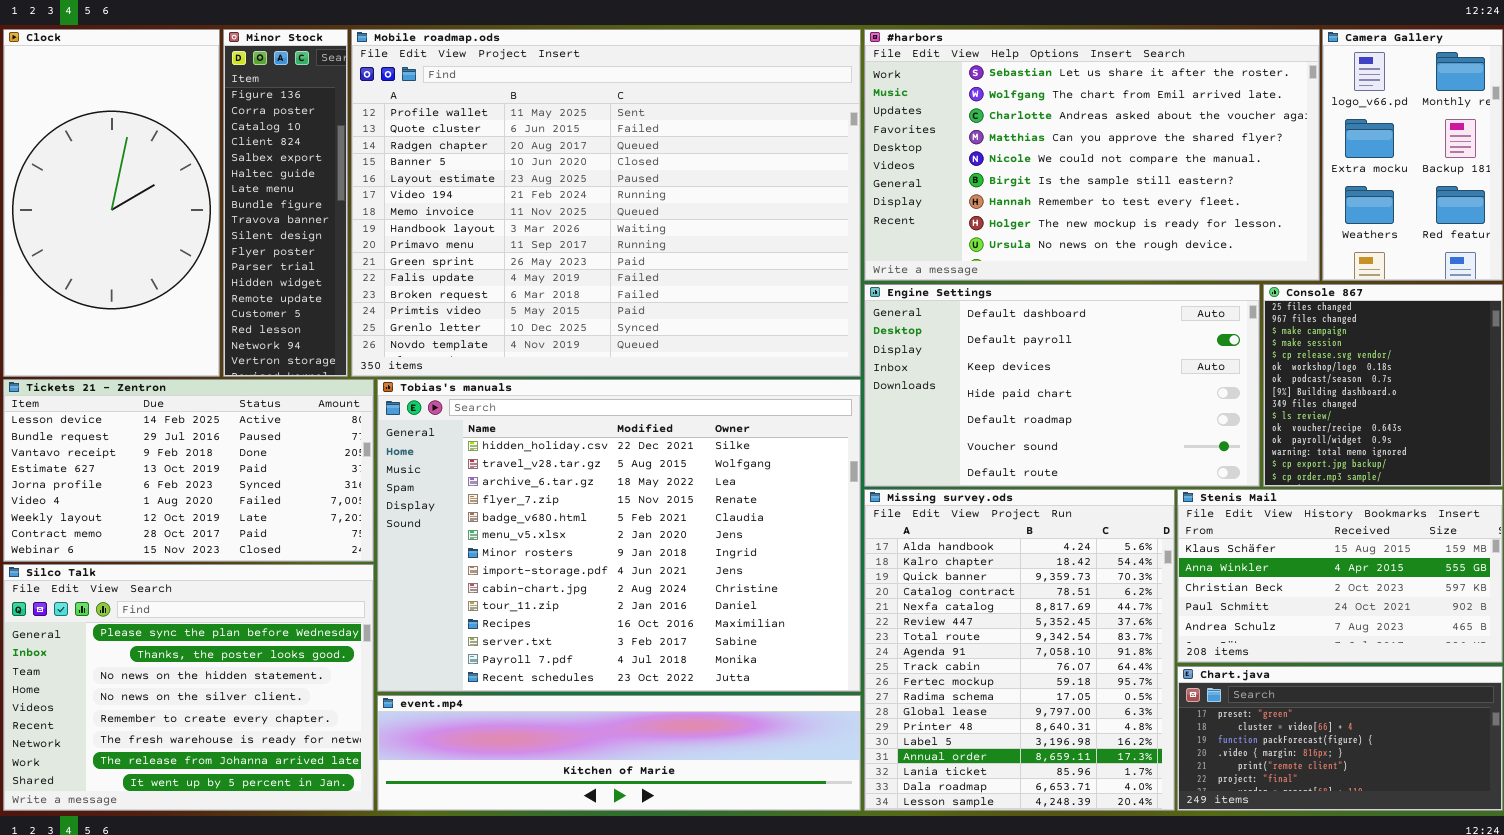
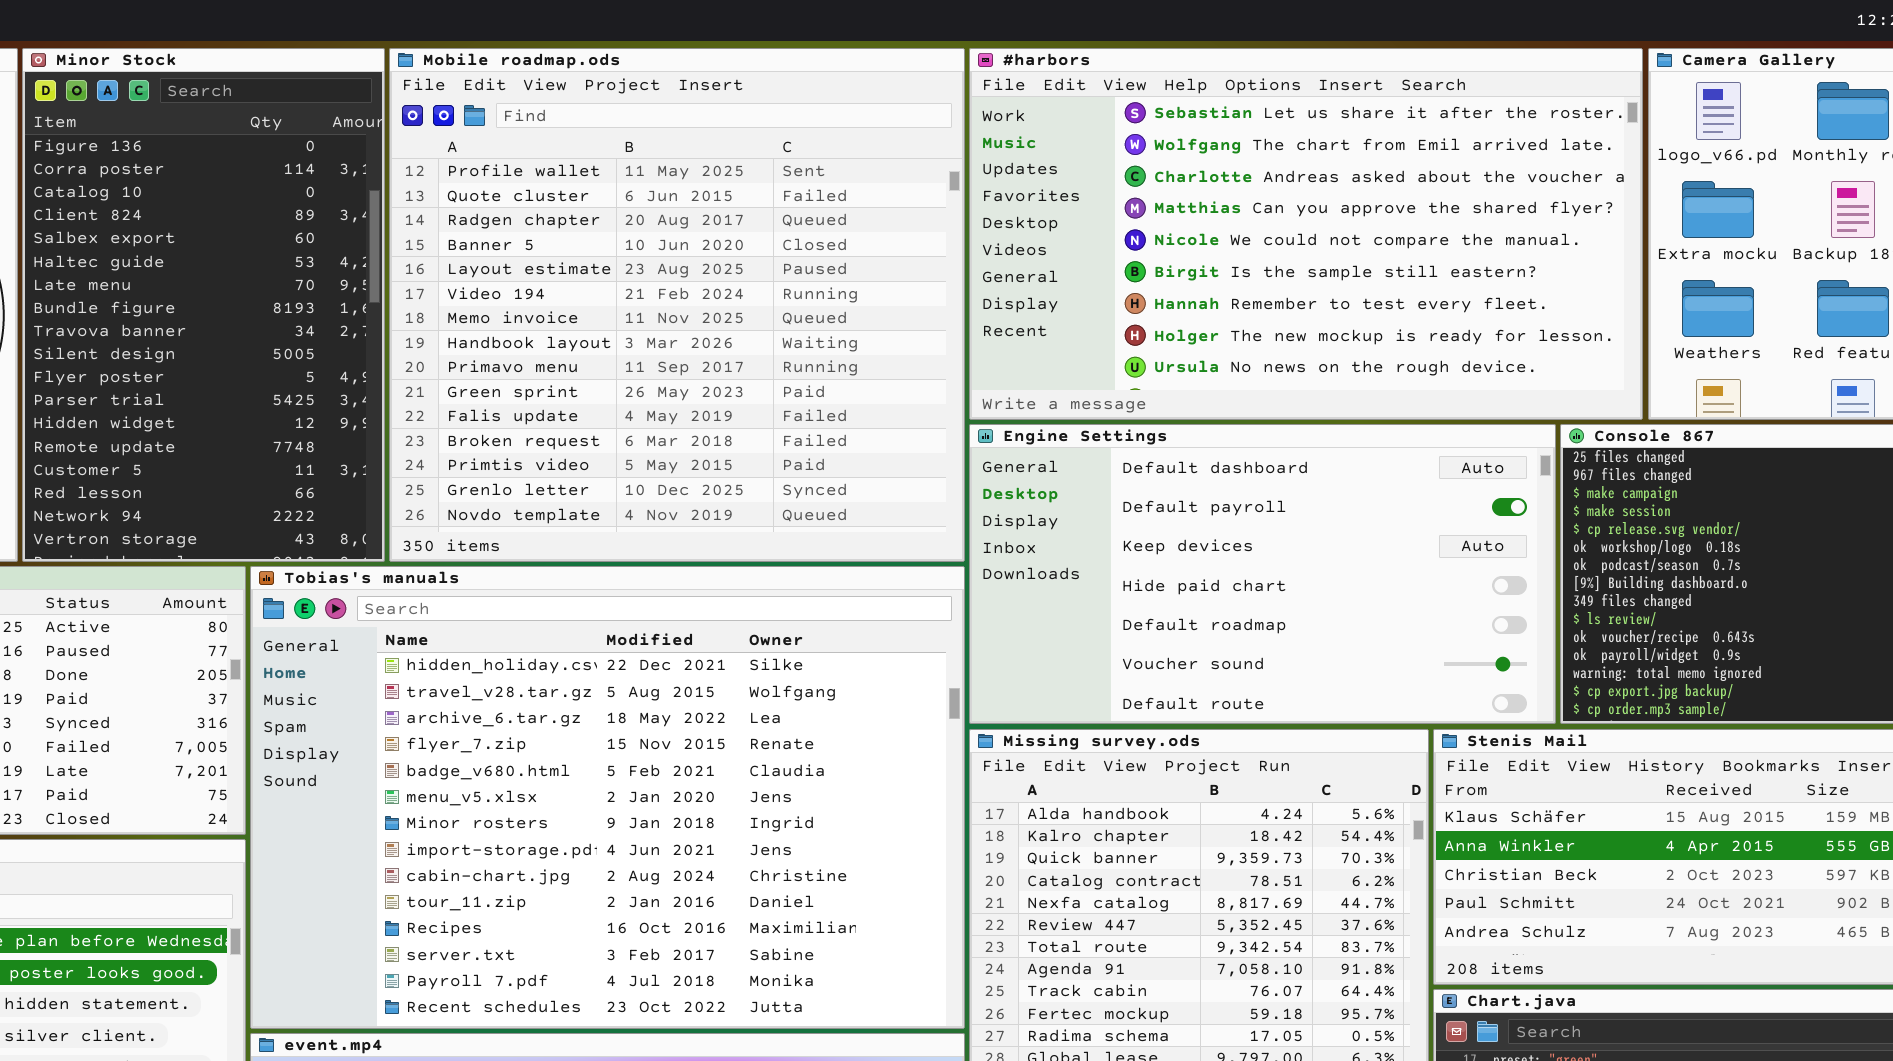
Minor Stock: [223,29,348,377] -> [22,48,385,562], resized
Mobile roadmap.ods: [351,29,861,377] -> [389,48,965,562], resized

